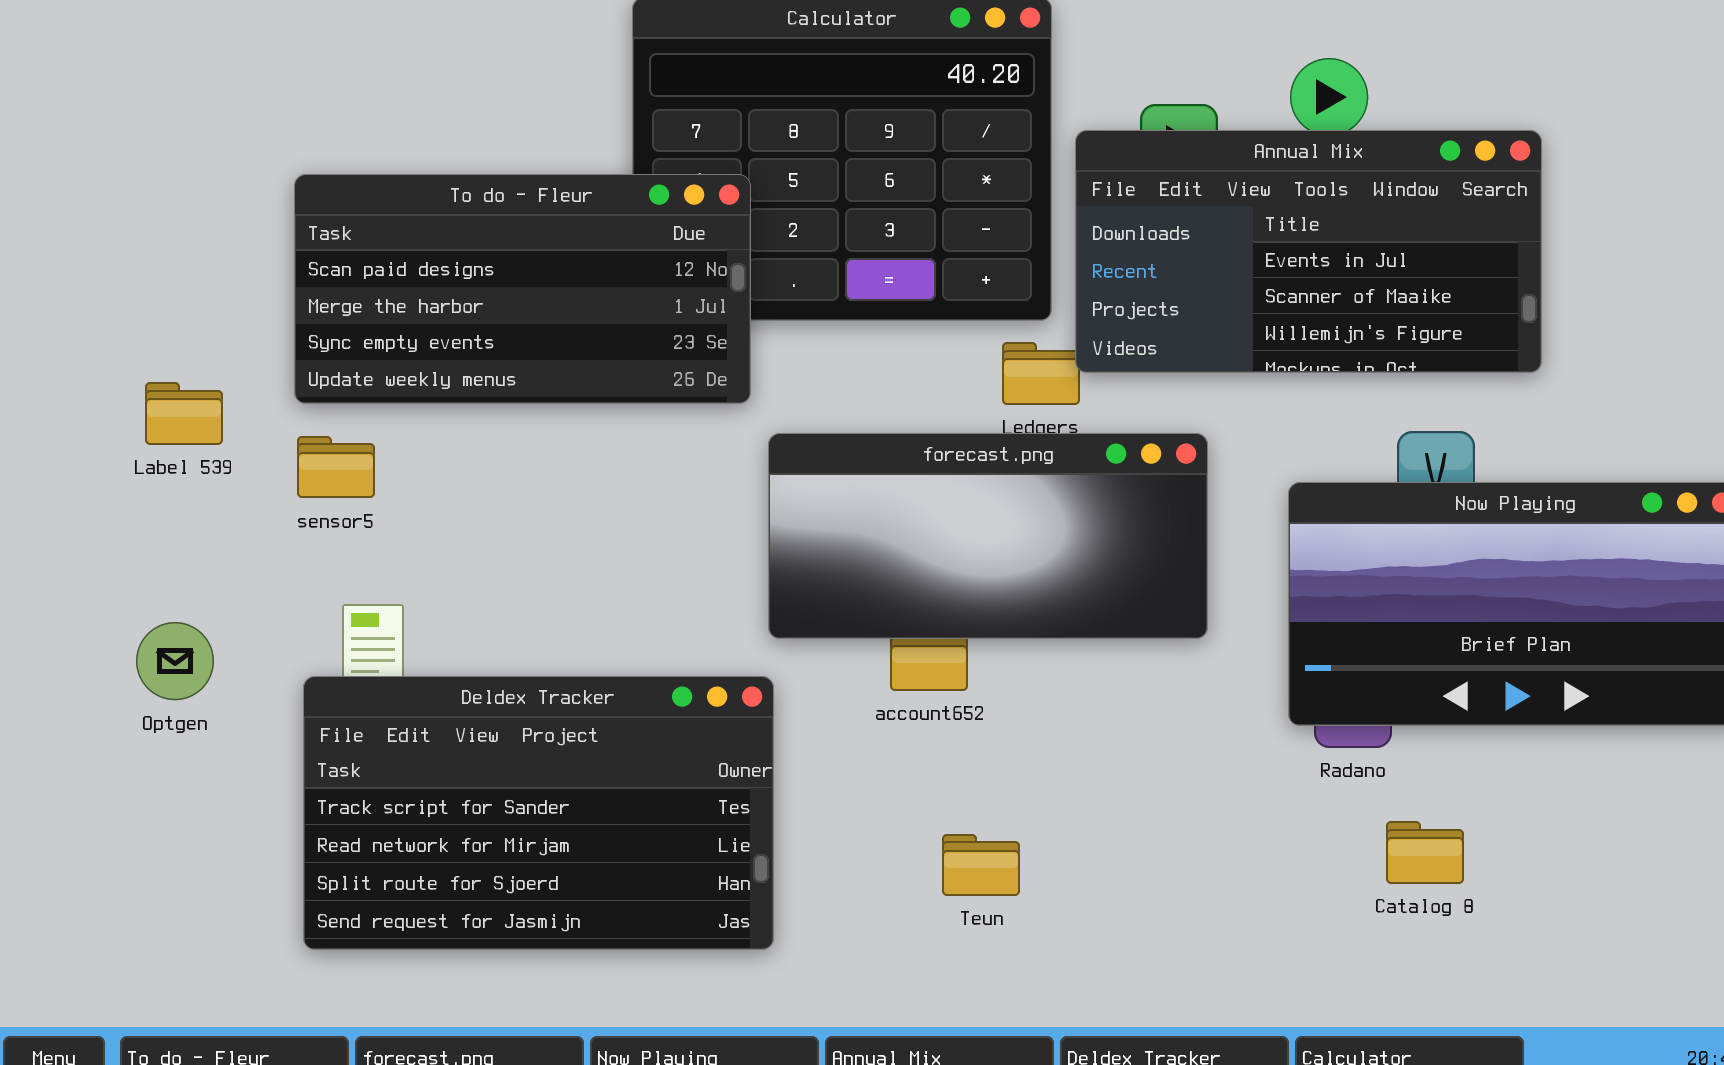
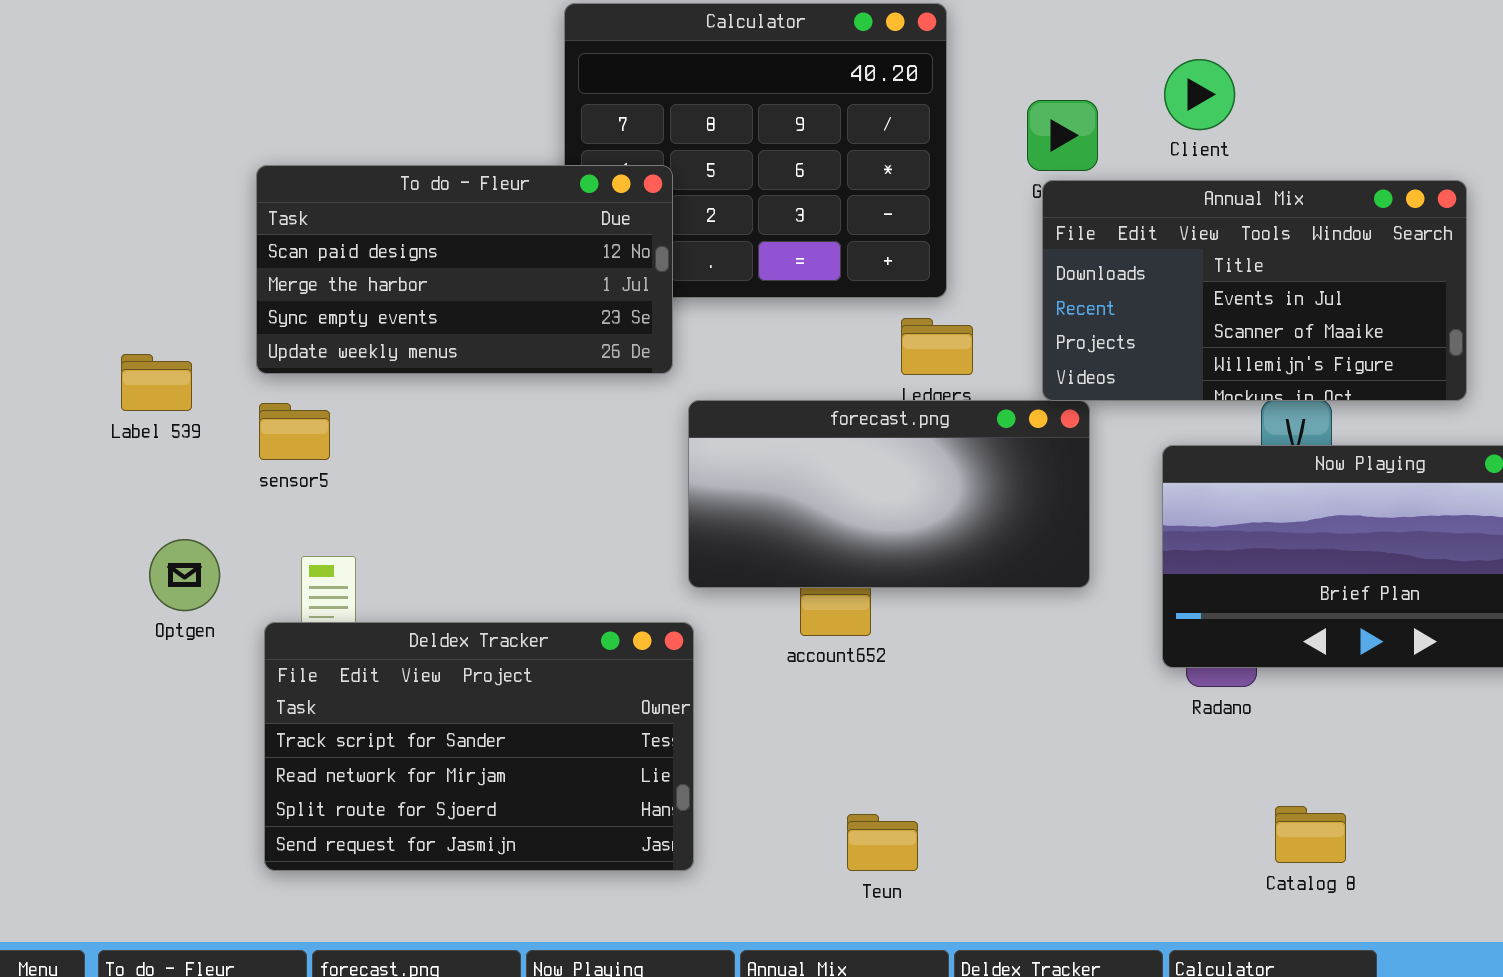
Annual Mix: [1075,130,1542,373] -> [1042,180,1467,401], moved
Optgen: [136,622,214,700] -> [149,539,220,611], moved
Catalog 8: [1386,821,1464,884] -> [1275,806,1346,863], moved
Teun: [942,834,1020,896] -> [847,814,918,871], moved

